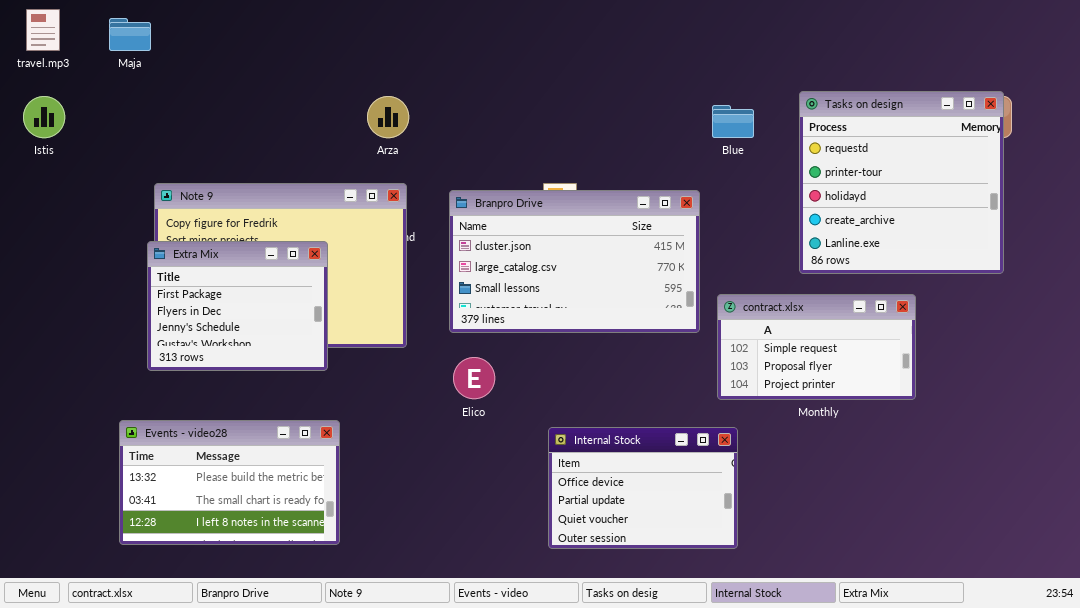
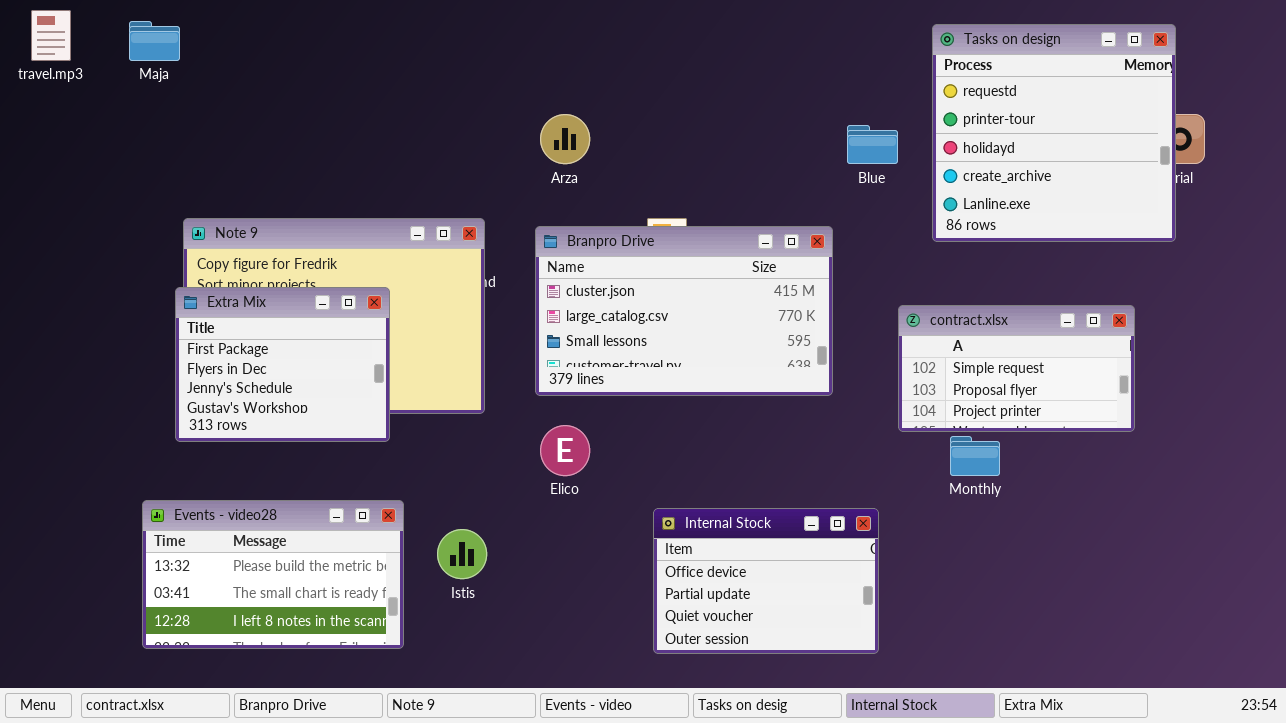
Tasks on design: [799,91,1004,274] -> [932,24,1176,242], moved
Istis: [23,96,65,138] -> [437,529,487,579], moved
Arza: [367,96,409,138] -> [540,114,590,164], moved
contract.xlsx: [717,294,916,400] -> [898,305,1135,432], moved

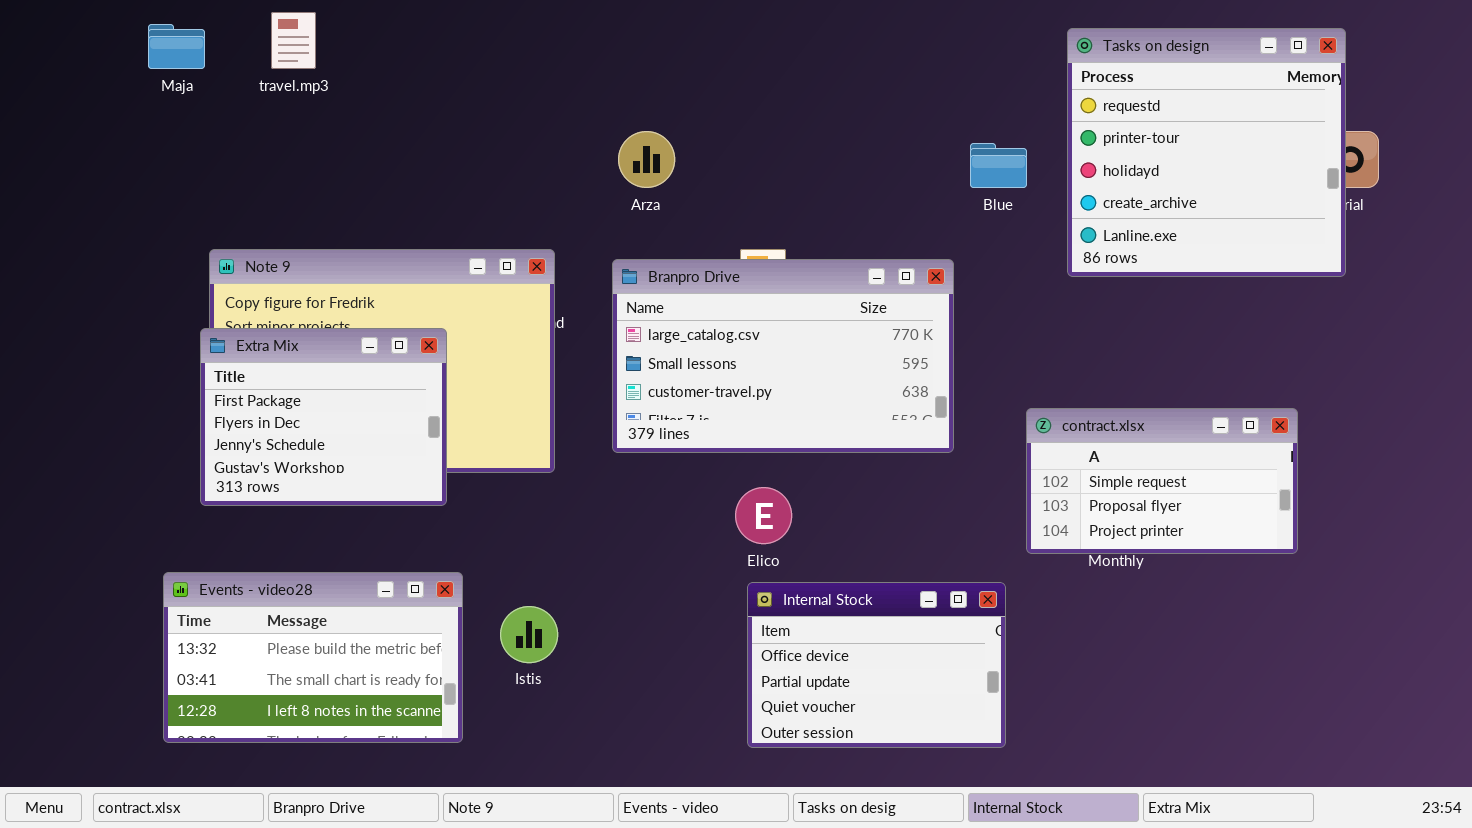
travel.mp3: [31,10,71,61] -> [271,12,316,69], moved
Branpro Drive: [535,226,833,396] -> [612,259,954,453], scrolled down 1 row
contract.xlsx: [898,305,1135,432] -> [1026,408,1298,554], moved
Elico: [540,425,590,476] -> [735,487,792,544], moved

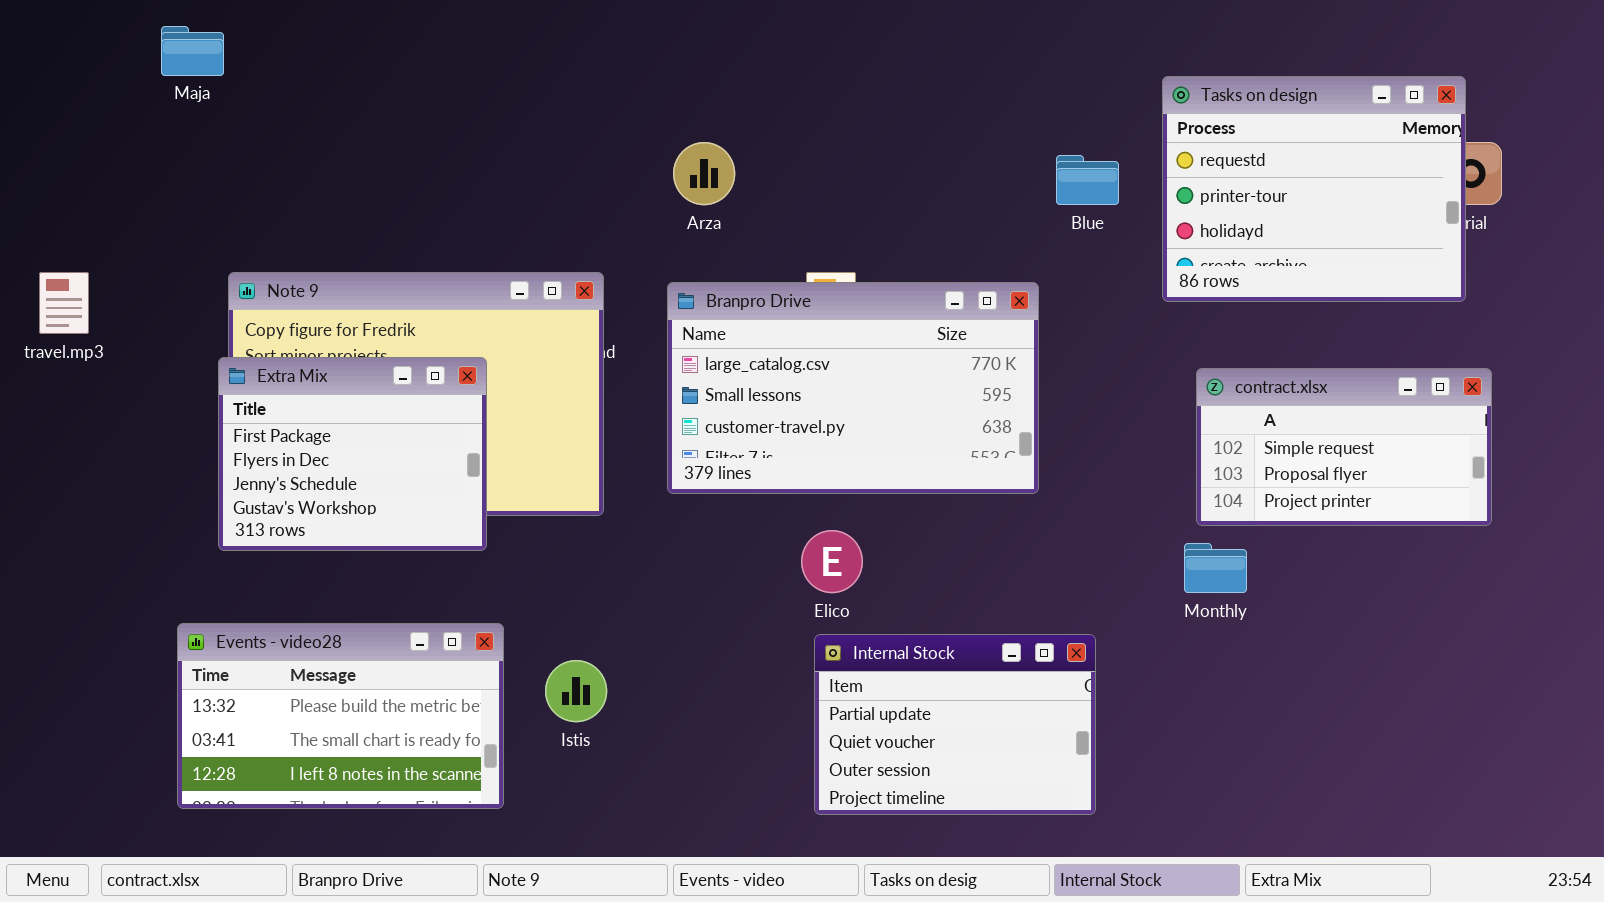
travel.mp3: [271,12,316,69] -> [39,272,89,334], moved
Tasks on design: [1067,28,1346,277] -> [1162,76,1466,302], resized
contract.xlsx: [1026,408,1298,554] -> [1196,368,1492,526], moved
Internal Stock: [747,582,1006,748] -> [814,634,1096,815], scrolled down 1 row

